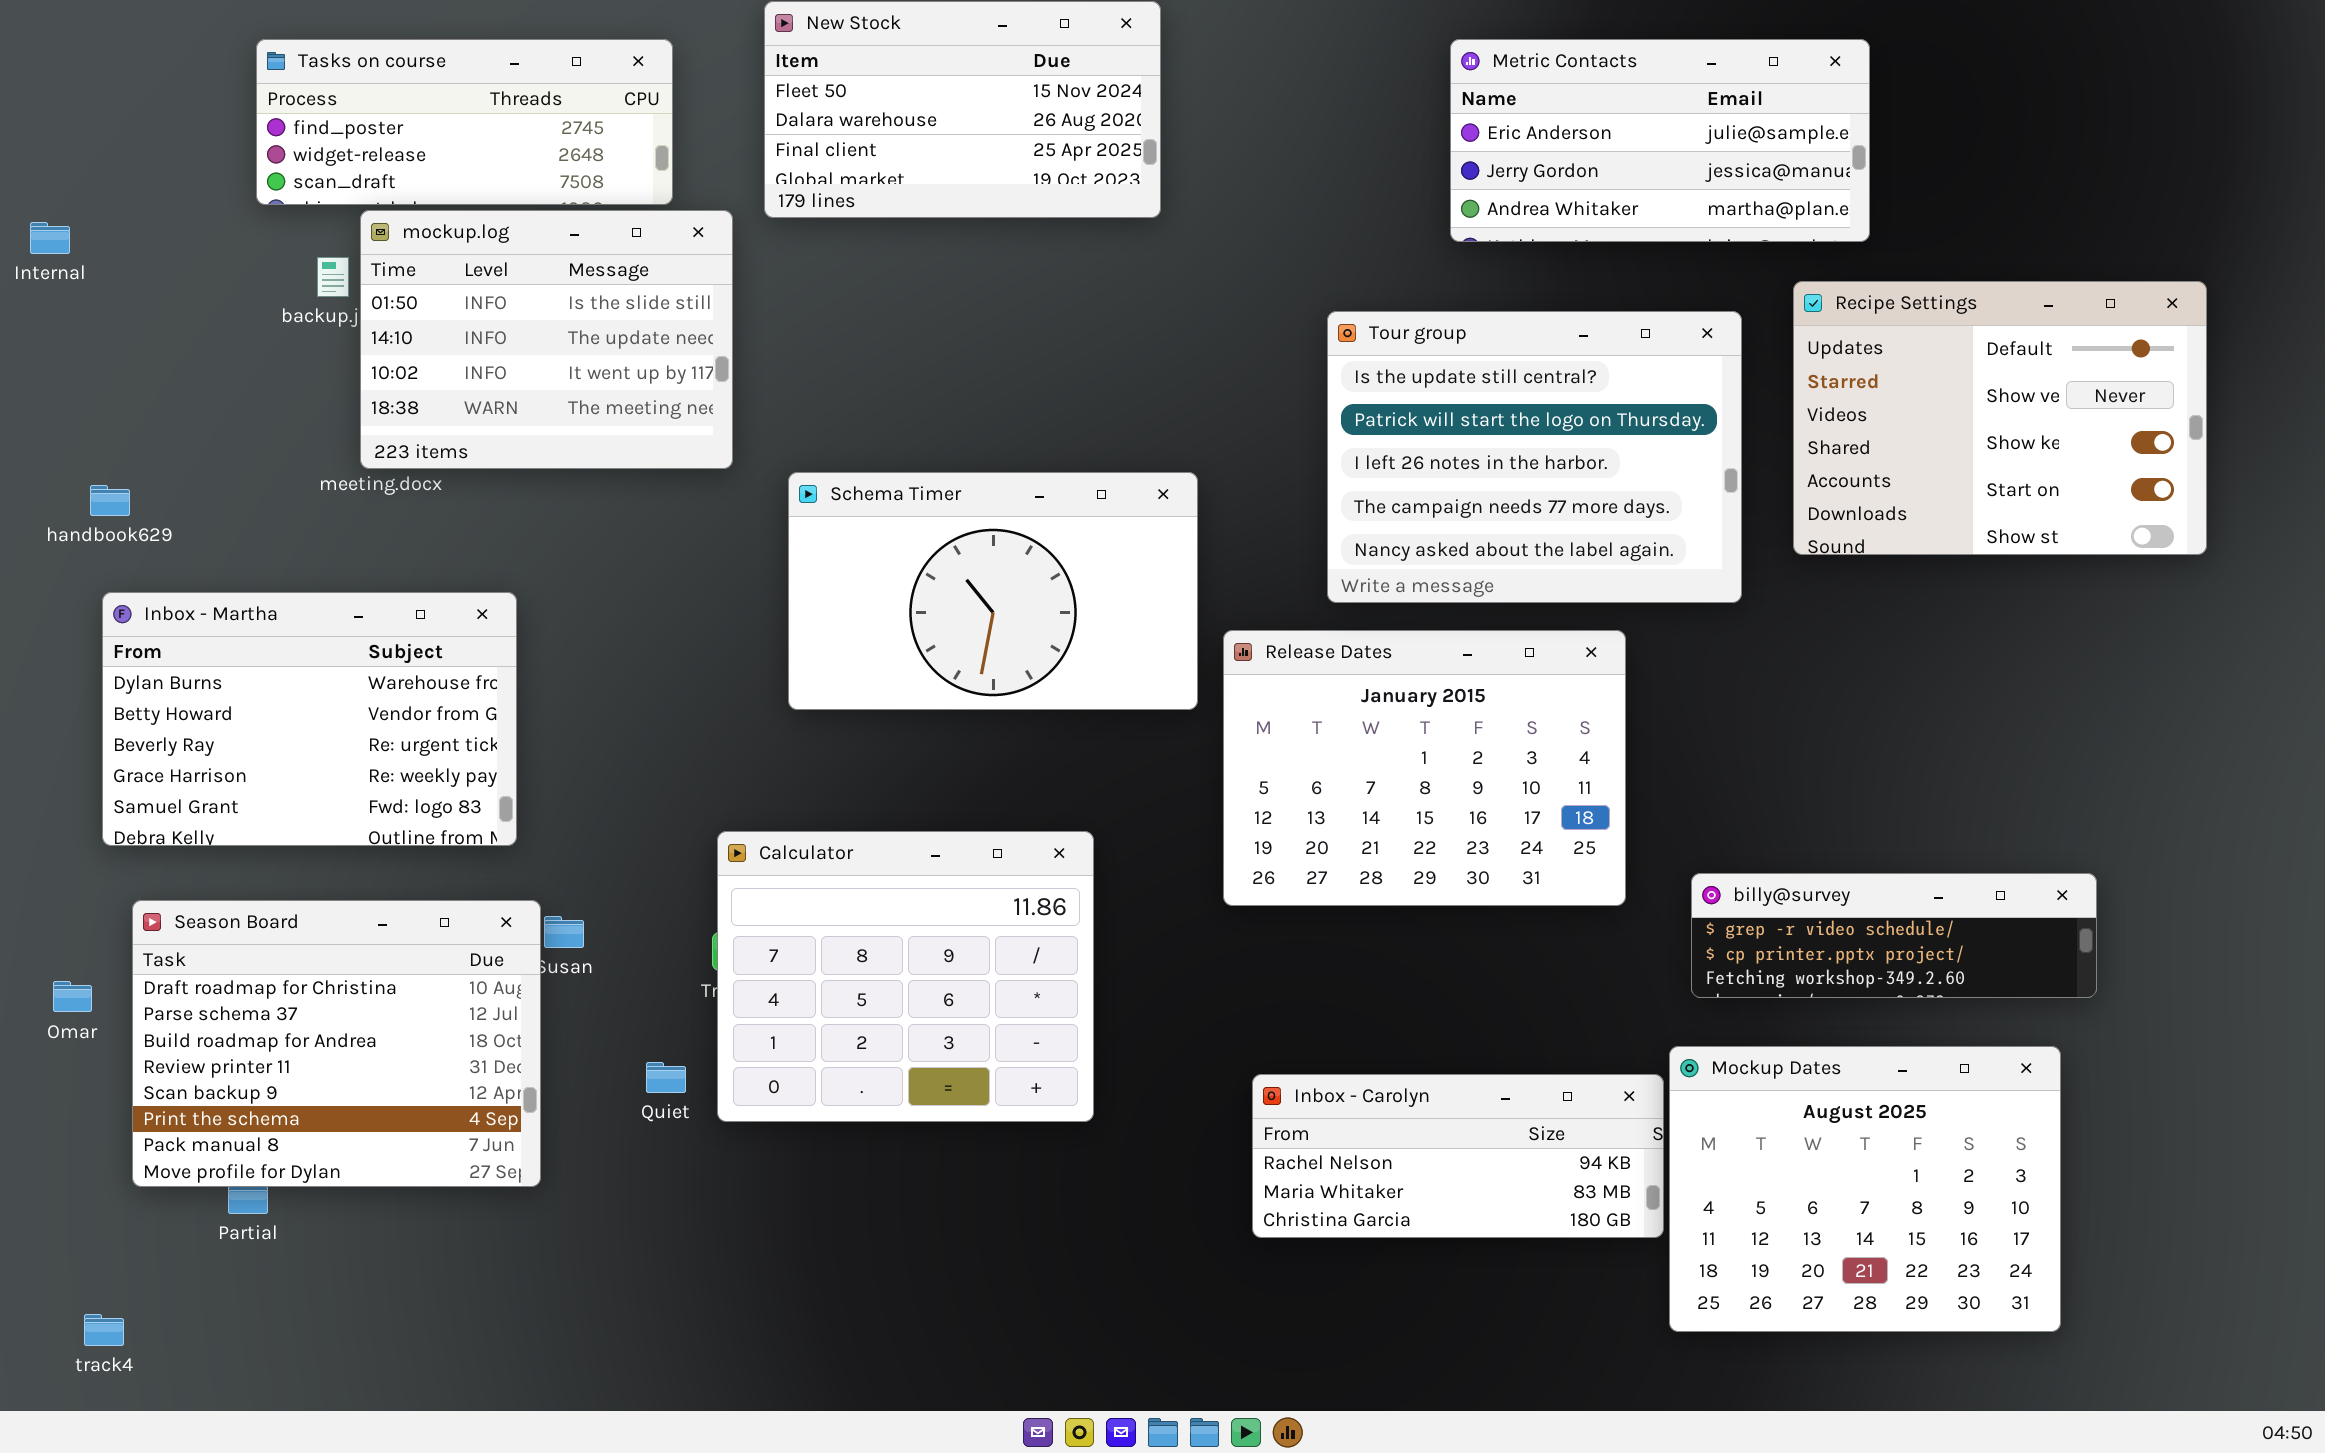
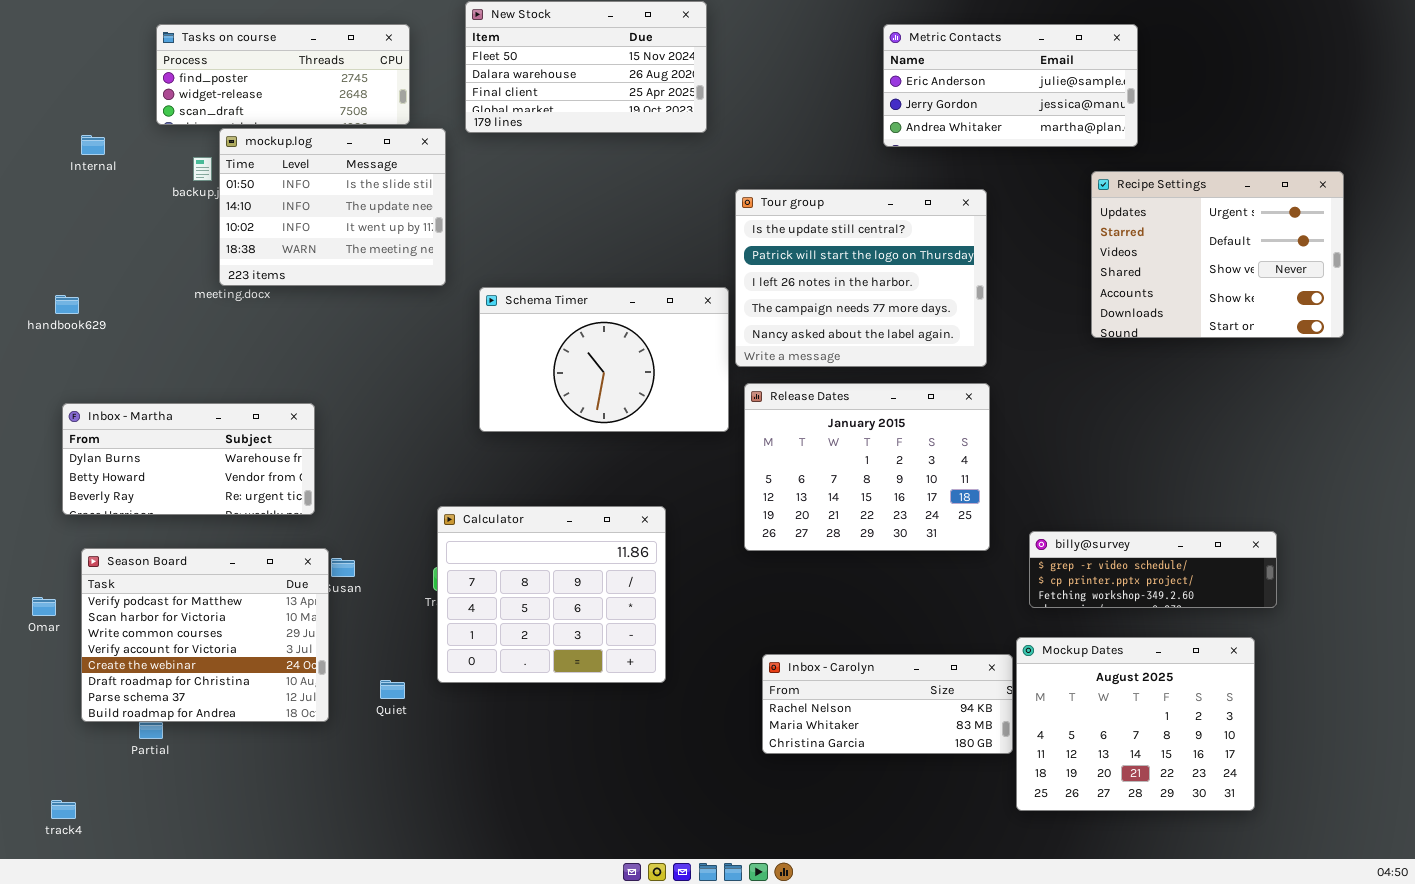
Internal: [30,222,70,254] -> [81,135,105,155], moved
Recipe Settings: [1793,281,2207,555] -> [1091,171,1344,338], scrolled up 1 row
Tour group: [1327,311,1742,603] -> [735,189,987,367], moved
Inbox - Martha: [102,592,517,846] -> [62,403,315,515], resized
Season Board: [132,900,541,1187] -> [81,548,329,722], scrolled up 5 rows
Quiet: [646,1062,686,1093] -> [380,680,405,699], moved

